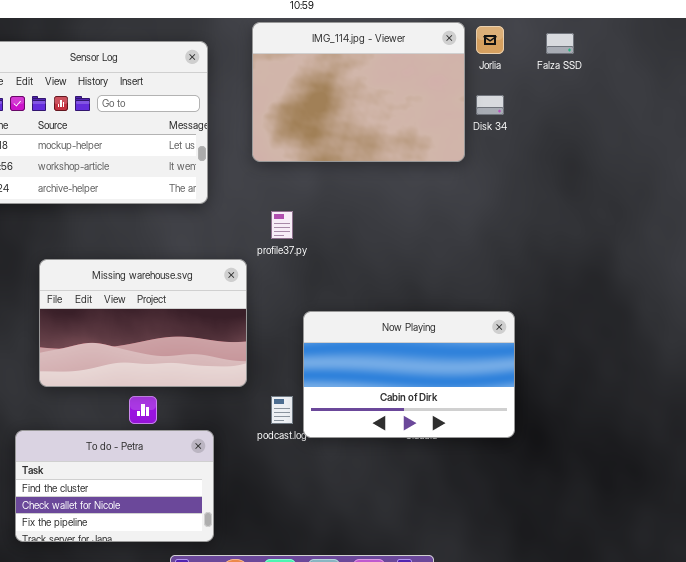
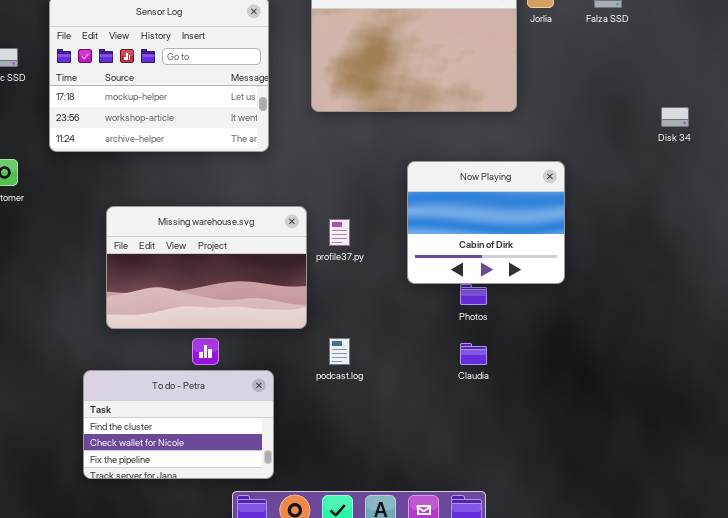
Disk 34: [476,95,504,115] -> [661,107,689,127], moved
profile37.py: [271,211,293,239] -> [329,219,350,246], moved
Now Playing: [303,311,515,438] -> [407,161,565,284], moved, resized

